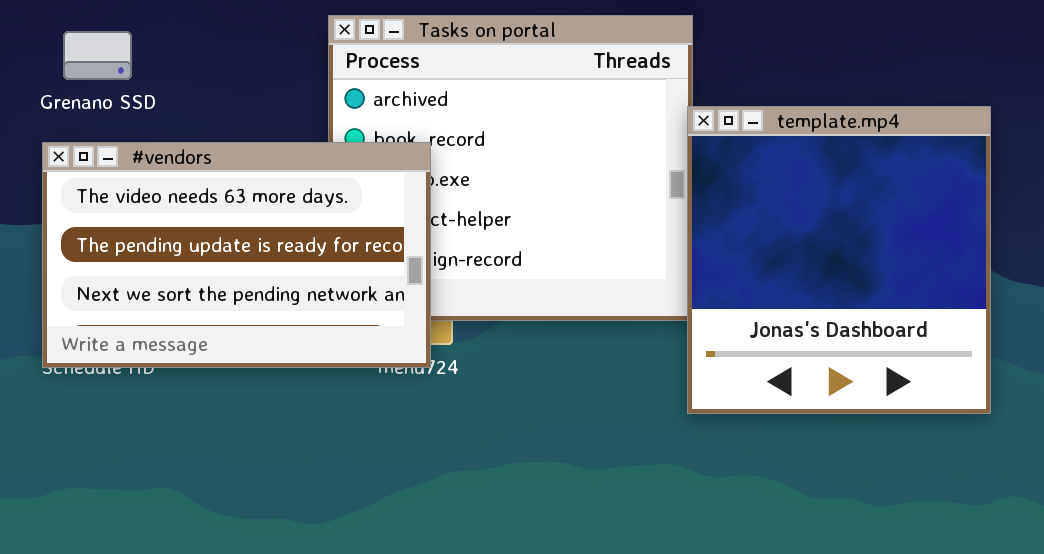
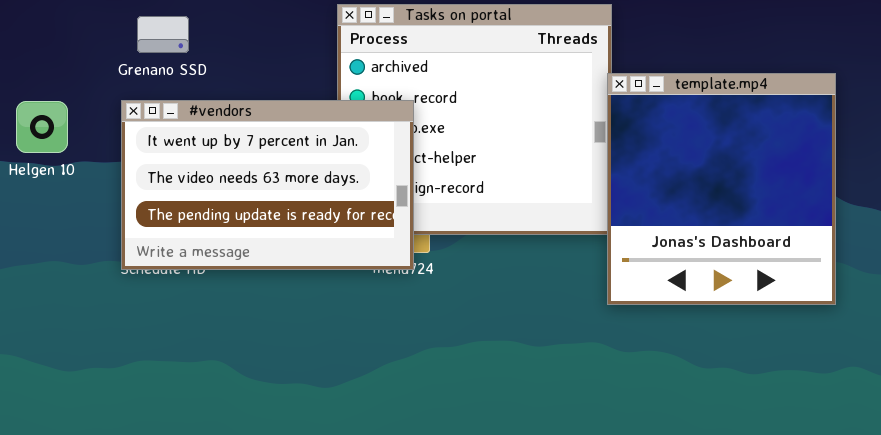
#vendors: [42,142,431,368] -> [121,100,414,270], scrolled up 1 row

